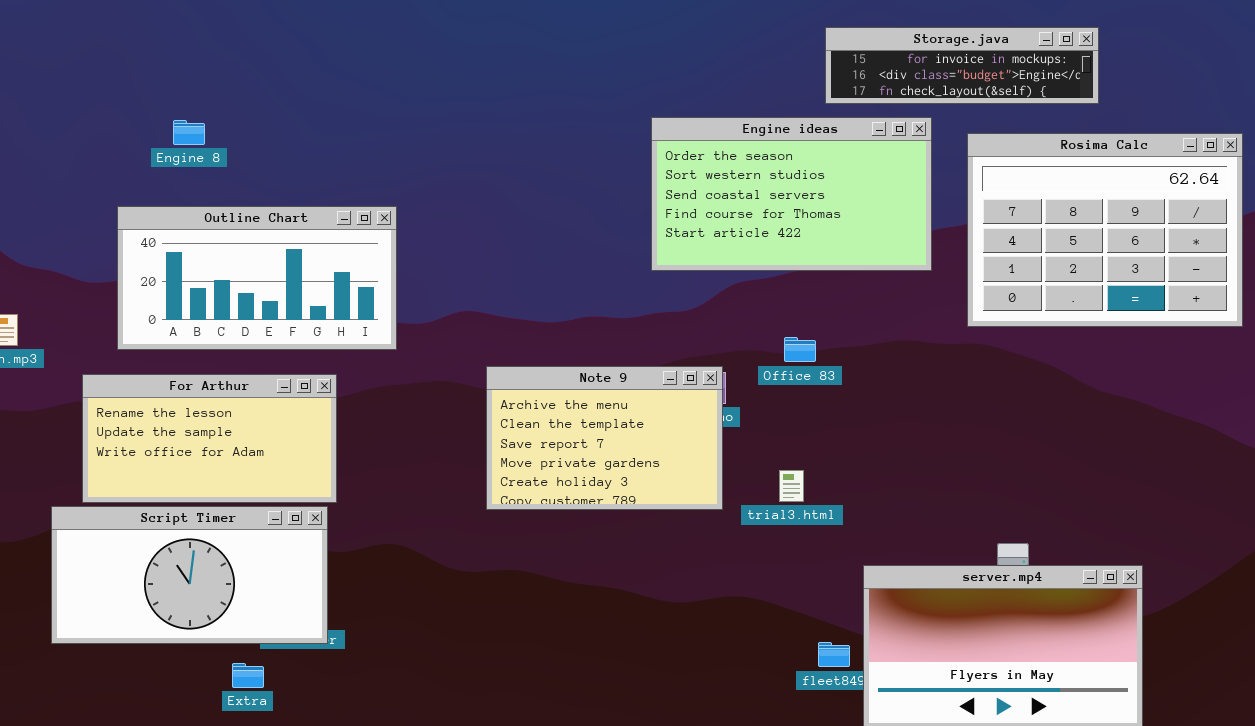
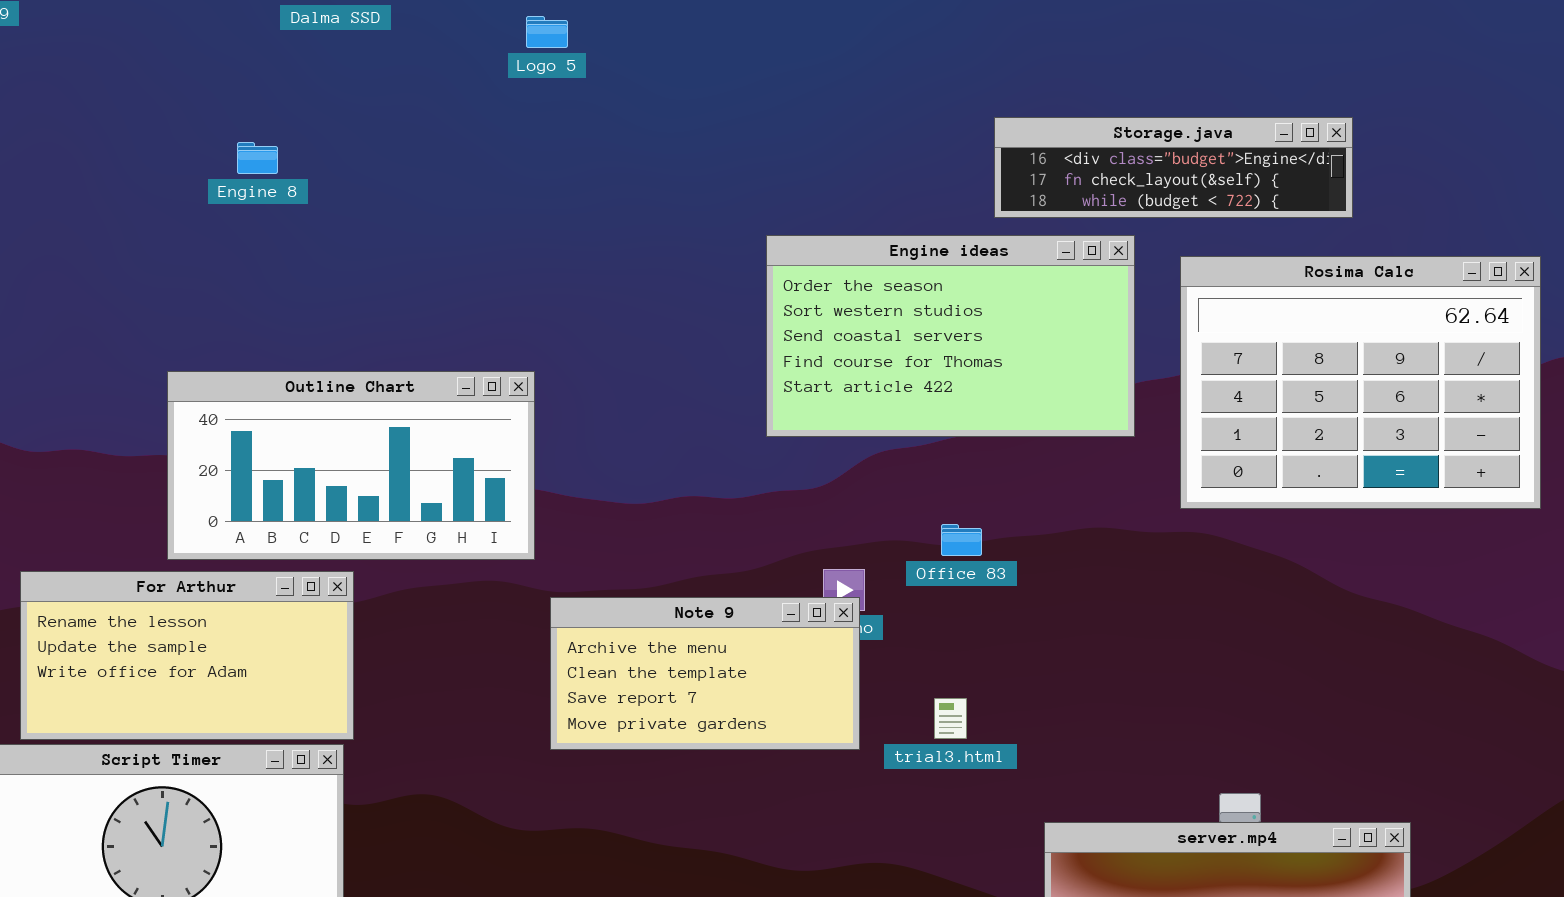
Storage.java: [825,27,1099,104] -> [994,117,1353,218], scrolled down 1 row
Engine 8: [173,120,205,145] -> [237,142,278,174], moved
Outline Chart: [117,206,397,350] -> [167,371,535,560], moved
Note 9: [486,366,723,510] -> [550,597,860,750], resized

